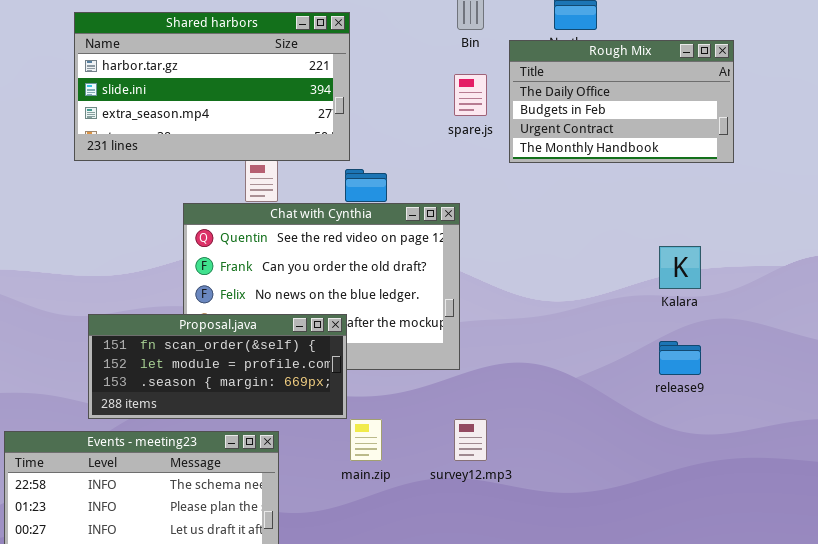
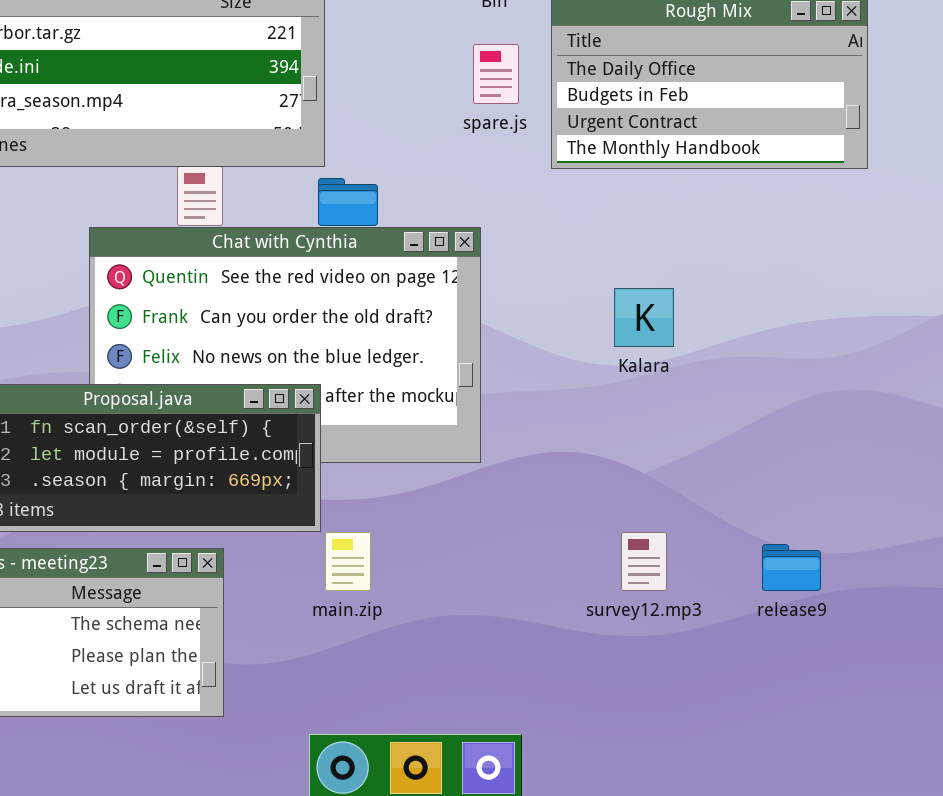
Kalara: [659,246,701,289] -> [614,288,674,347], moved
release9: [659,341,701,375] -> [762,544,821,591], moved
survey12.mp3: [454,419,487,461] -> [621,532,667,591], moved

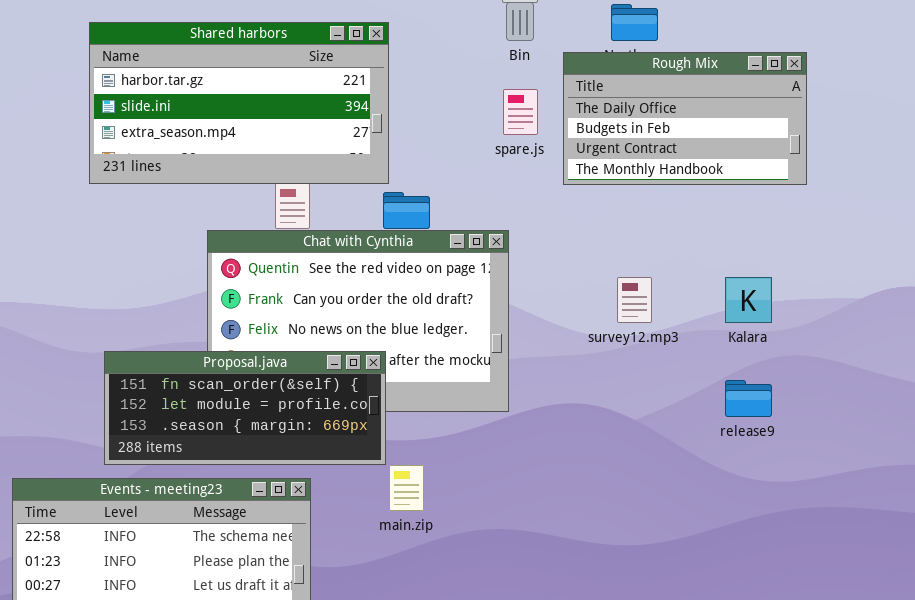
Kalara: [614,288,674,347] -> [725,277,772,323], moved
survey12.mp3: [621,532,667,591] -> [617,277,652,323], moved
release9: [762,544,821,591] -> [725,380,772,417], moved

